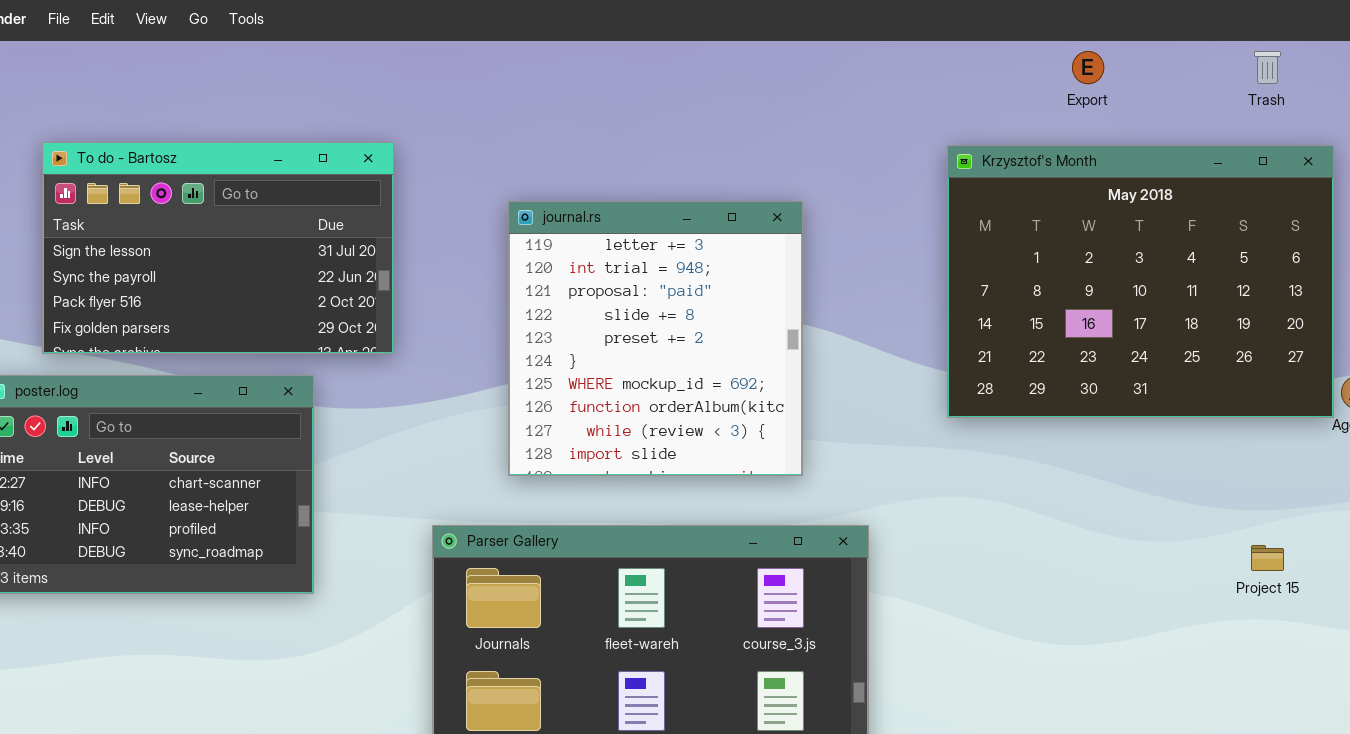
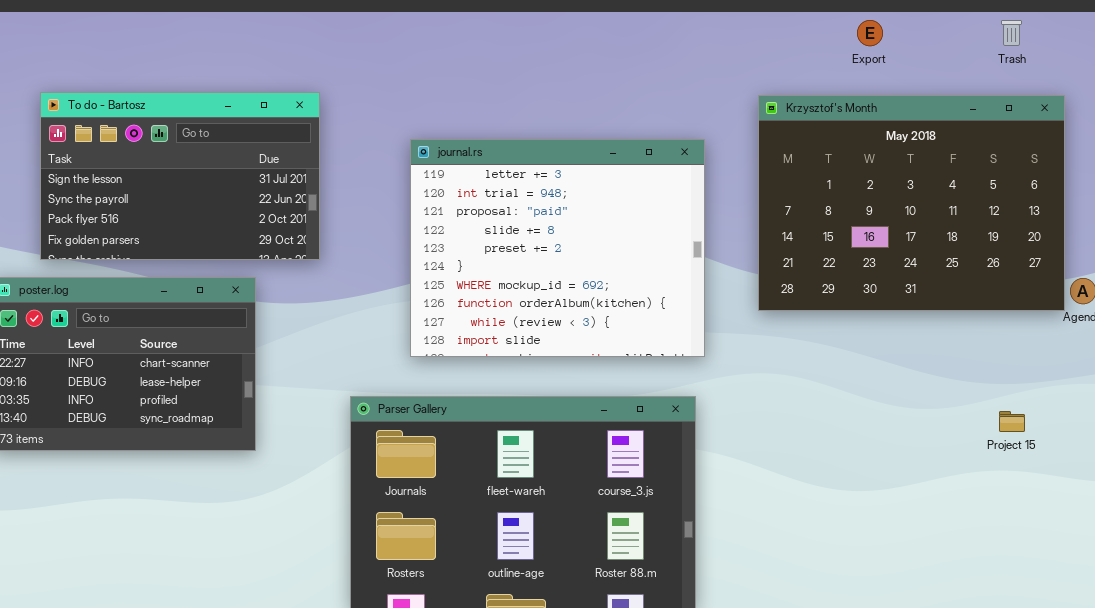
journal.rs: [508,201,803,476] -> [410,139,705,357], resized

